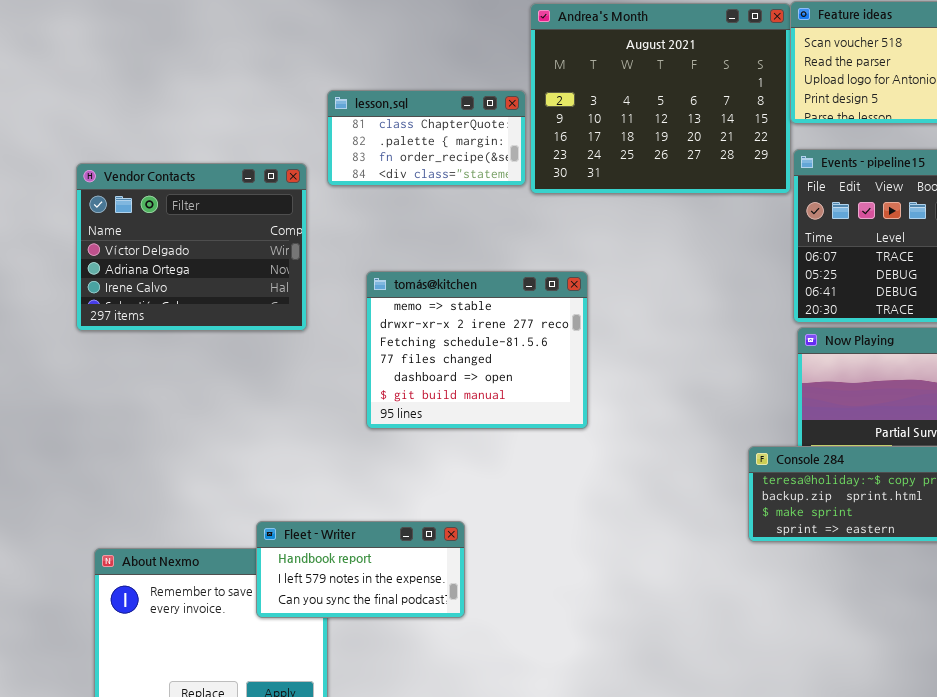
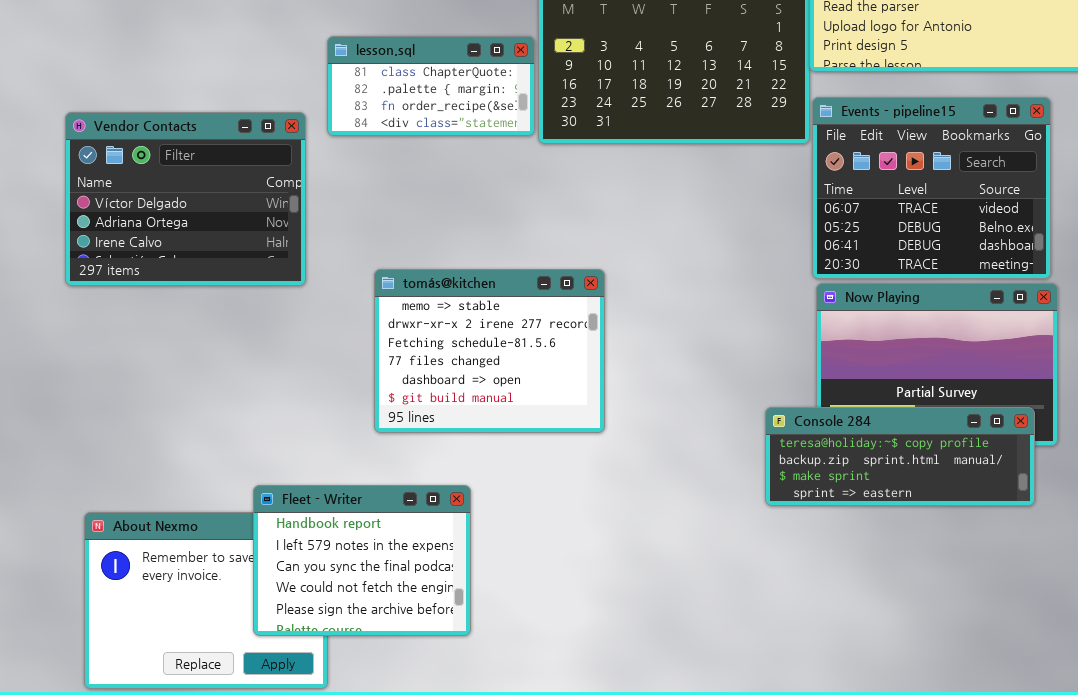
tomás@kitchen: [366,271,588,429] -> [374,269,605,433], moved
Fleet - Writer: [256,521,465,618] -> [253,485,471,636], resized

